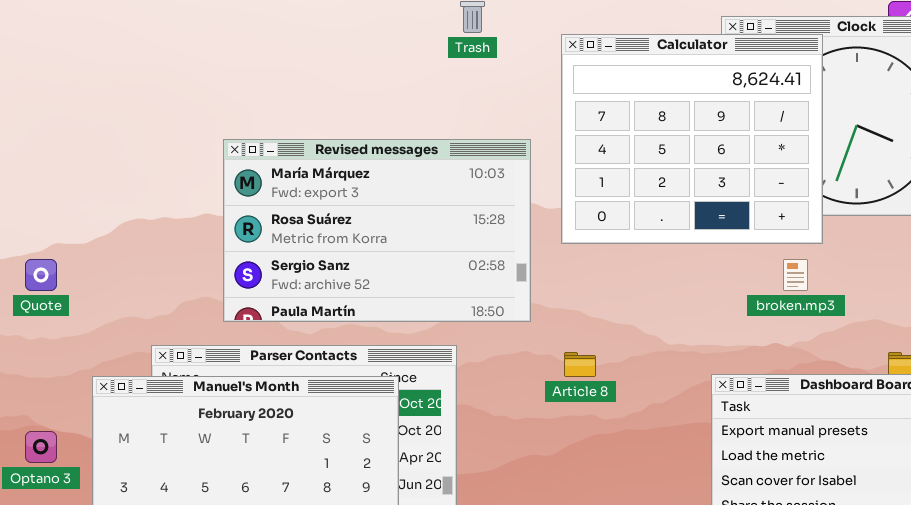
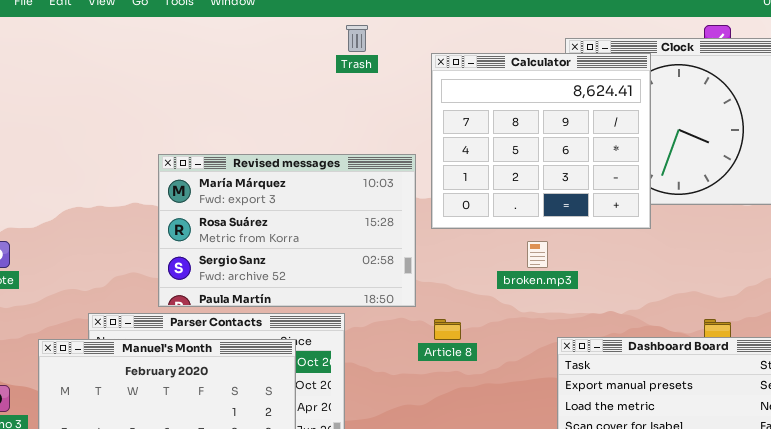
Revised messages: [223,139,531,322] -> [158,154,416,307], moved
broken.mp3: [783,259,808,291] -> [527,241,548,268], moved

